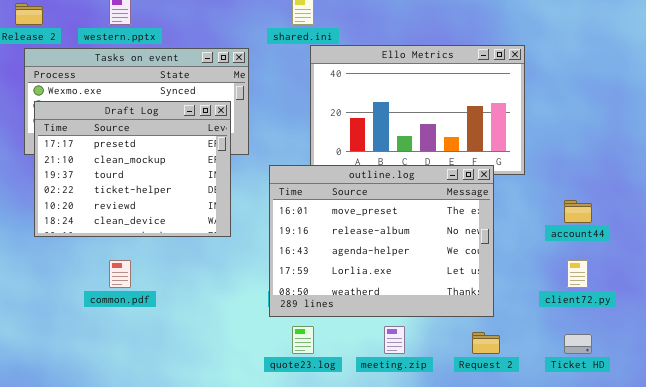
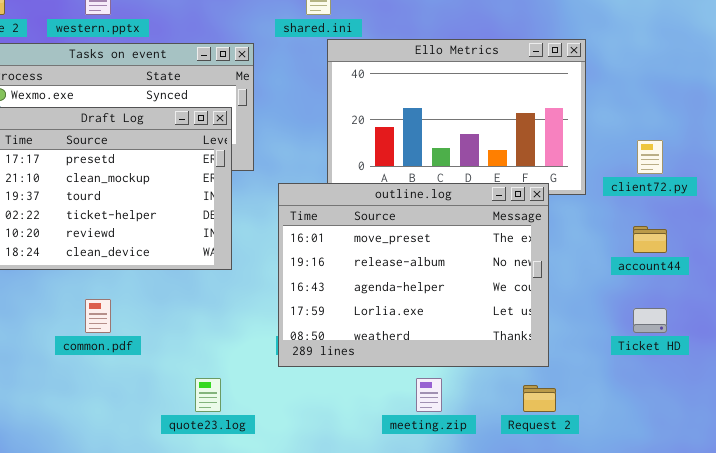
client72.py: [567,260,588,288] -> [637,140,663,174], moved
quote23.log: [292,326,314,354] -> [195,378,221,412], moved
Ticket HD: [564,334,592,354] -> [633,308,667,333], moved

